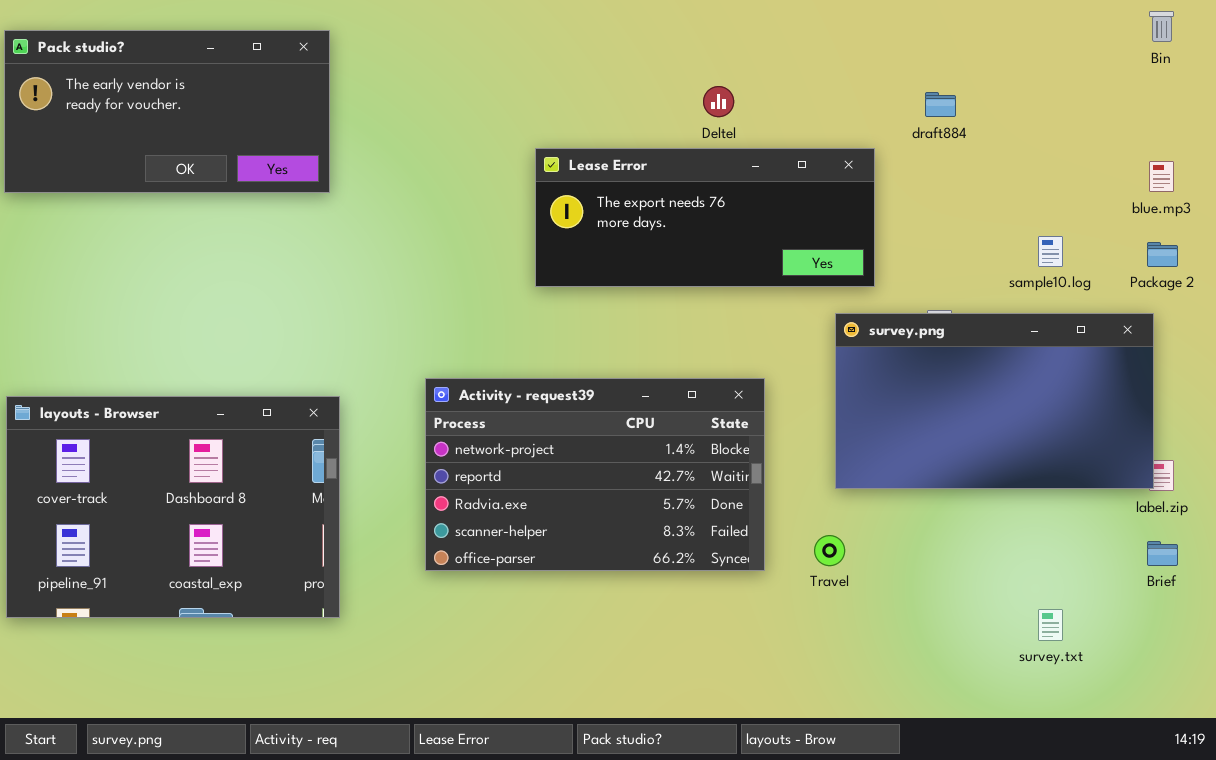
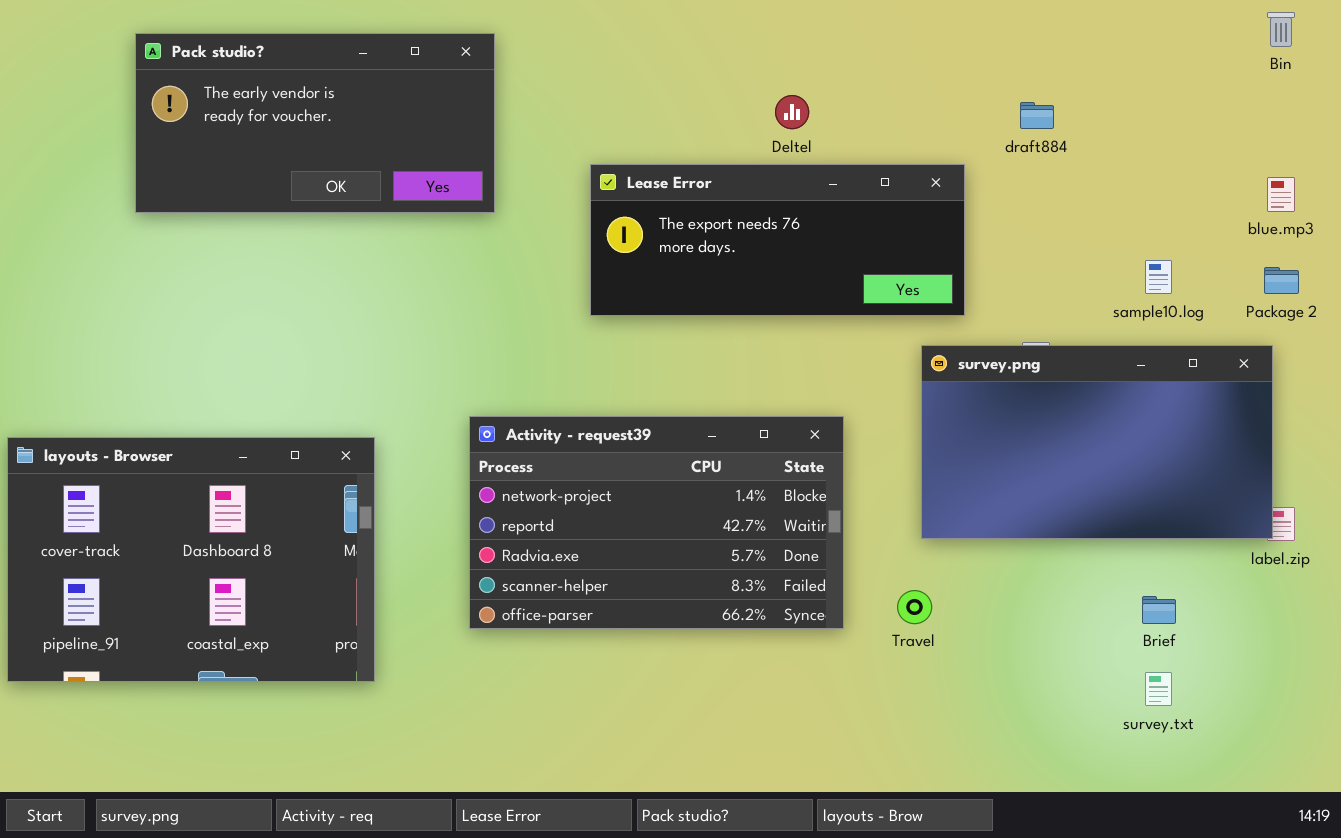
Pack studio?: [4,30,330,193] -> [135,33,495,213], moved
Brief: [1147,541,1178,566] -> [1142,596,1176,624], moved

